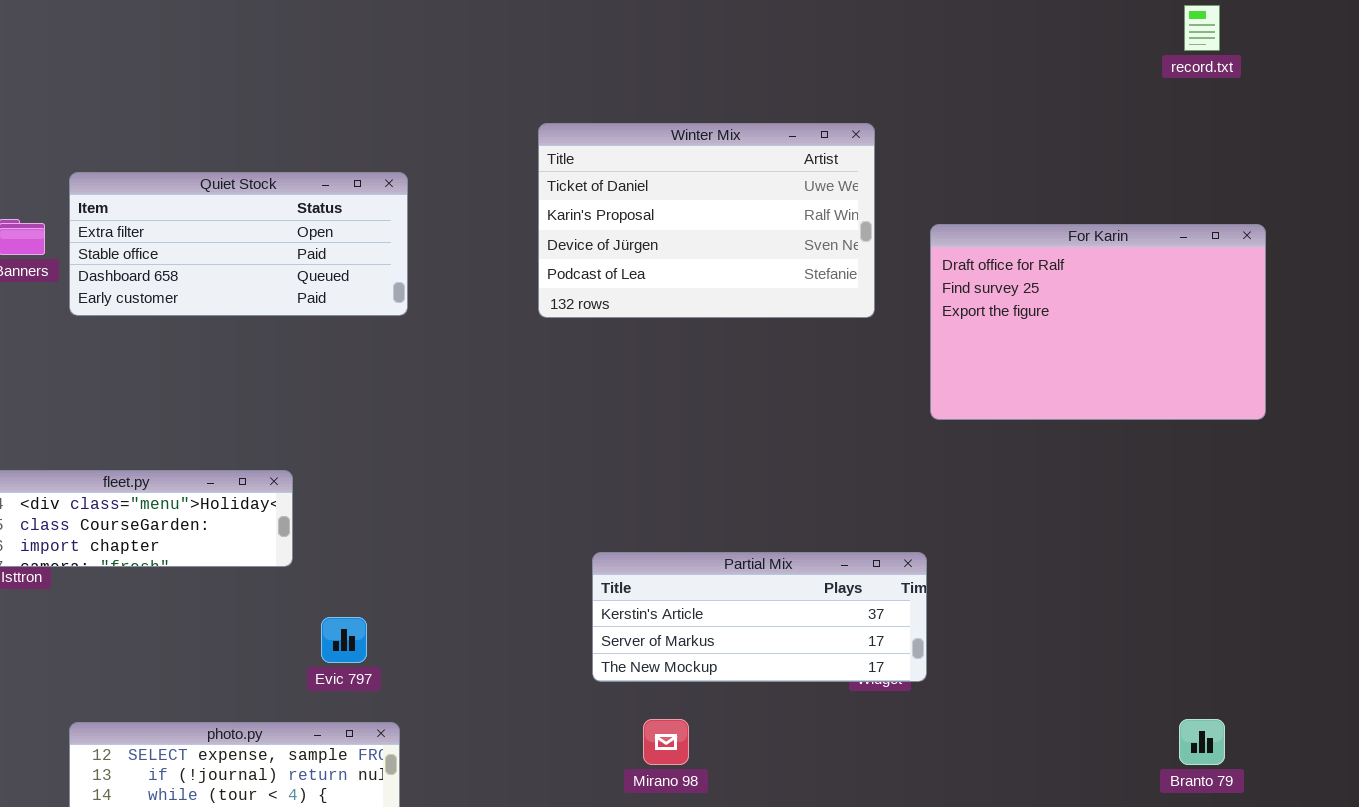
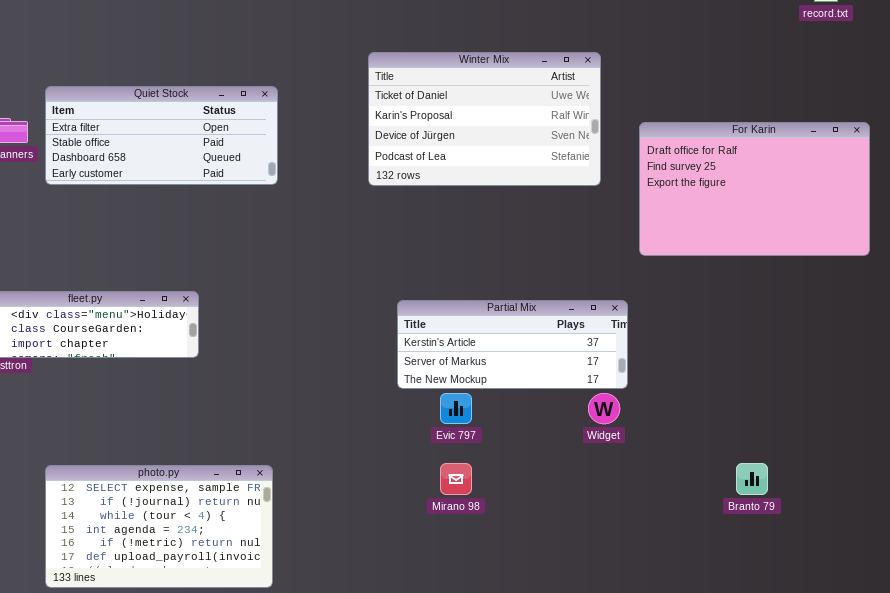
Partial Mix: [592,552,927,682] -> [397,300,628,389], moved
Evic 797: [321,617,367,663] -> [440,393,472,424], moved
Branto 79: [1179,719,1225,765] -> [736,463,768,495], moved

